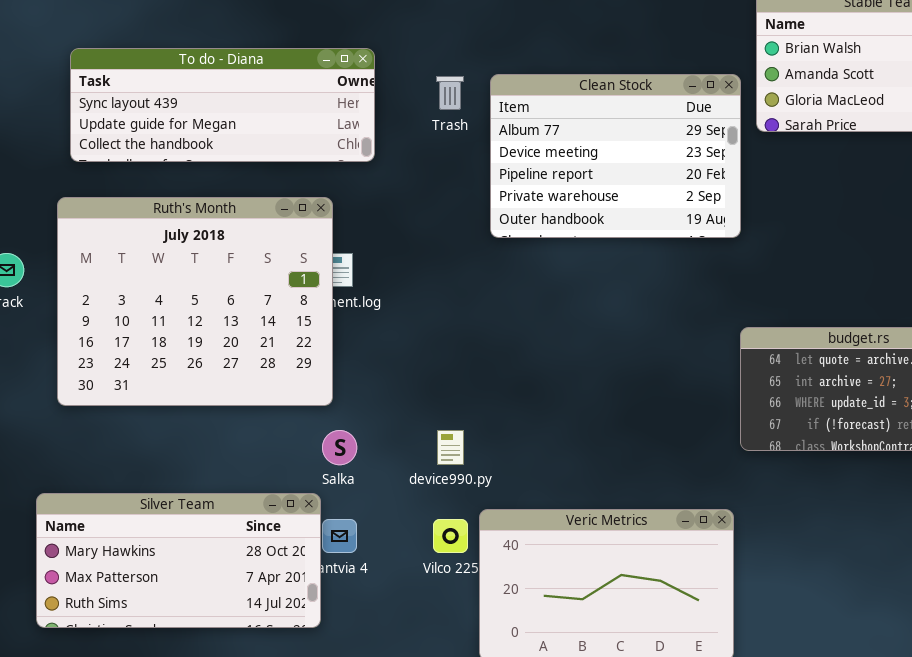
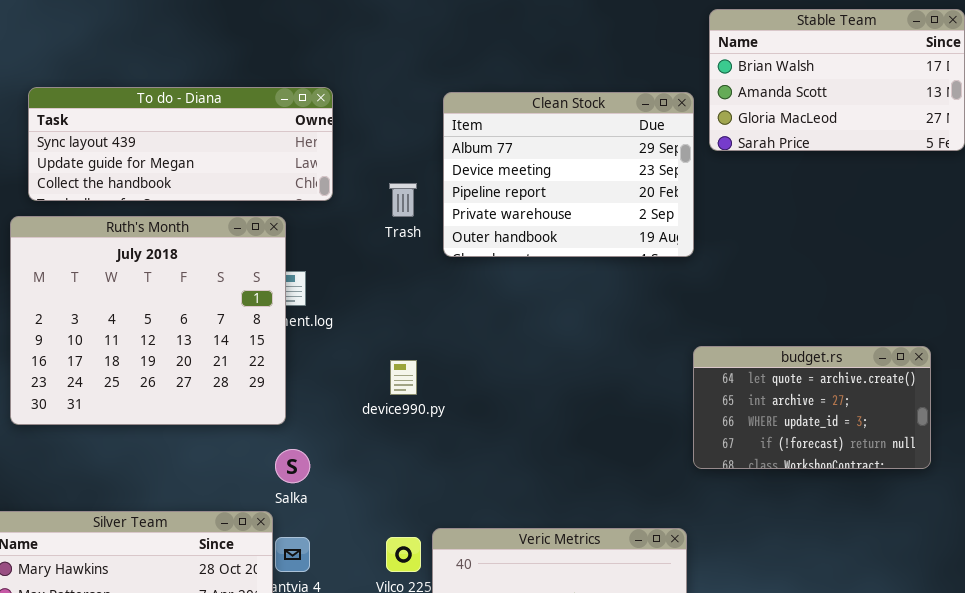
To do - Diana: [70,48,375,162] -> [28,87,333,201], moved
Trash: [436,76,464,110] -> [389,183,417,217], moved
device990.py: [437,430,464,465] -> [390,360,417,395], moved

